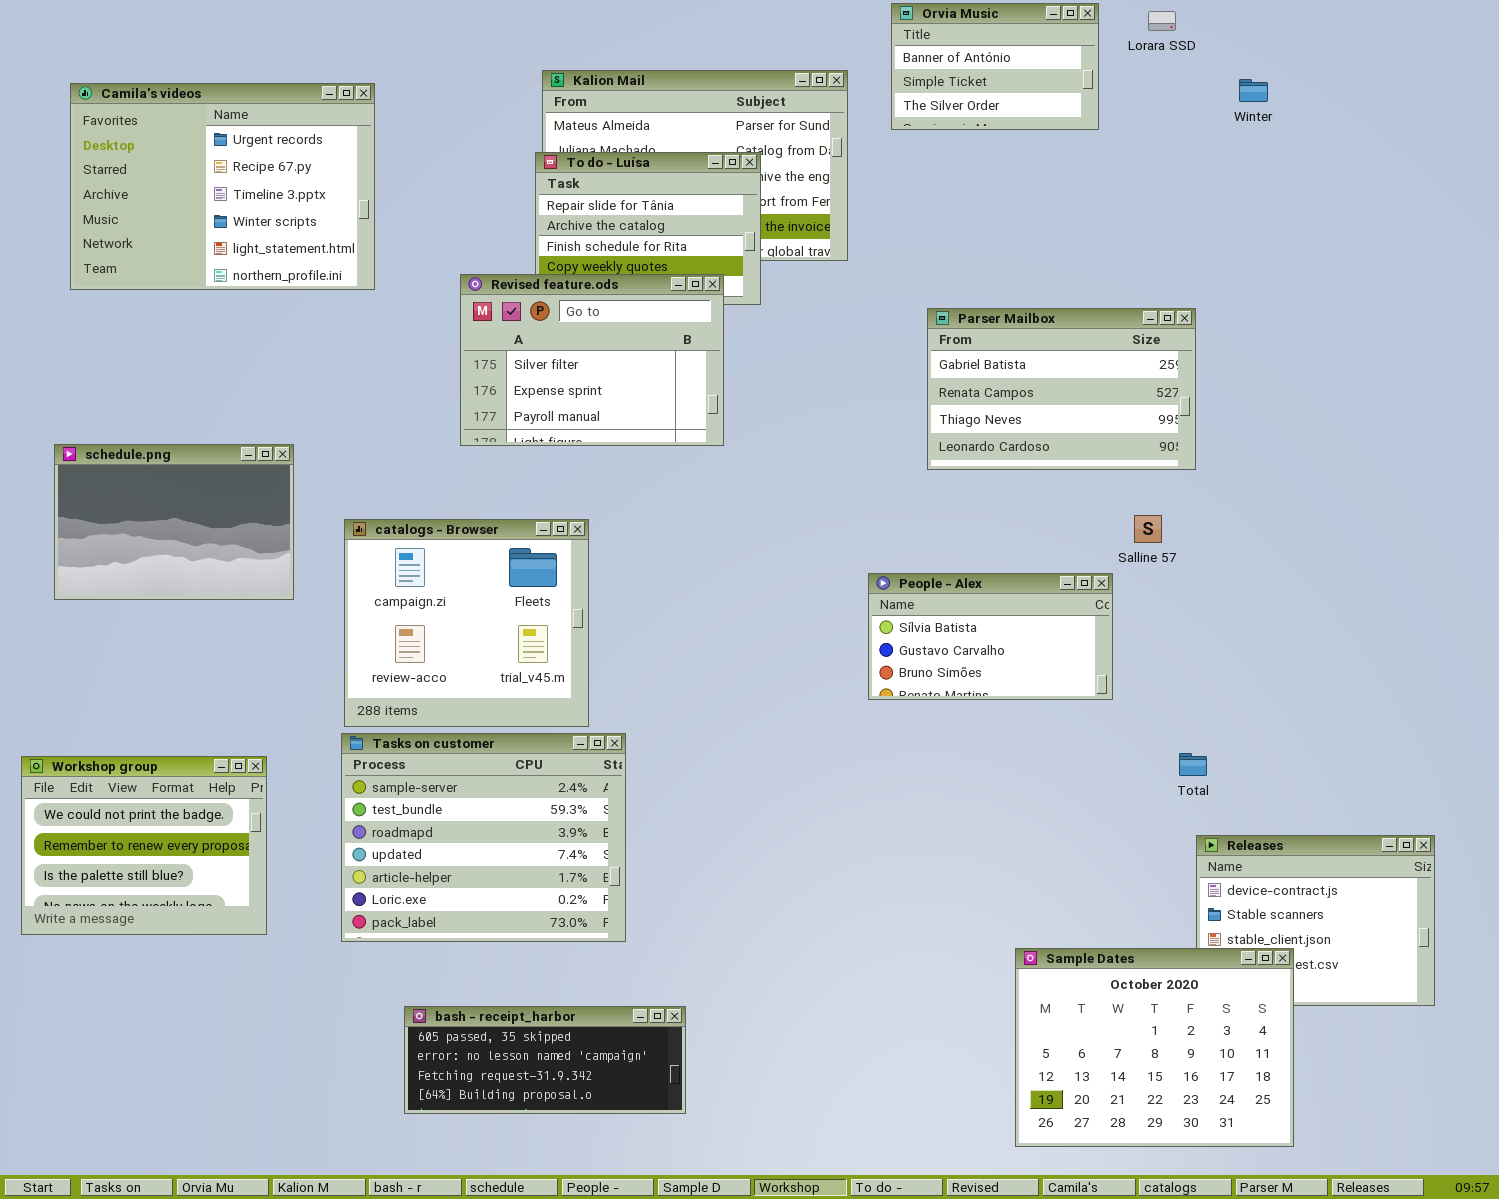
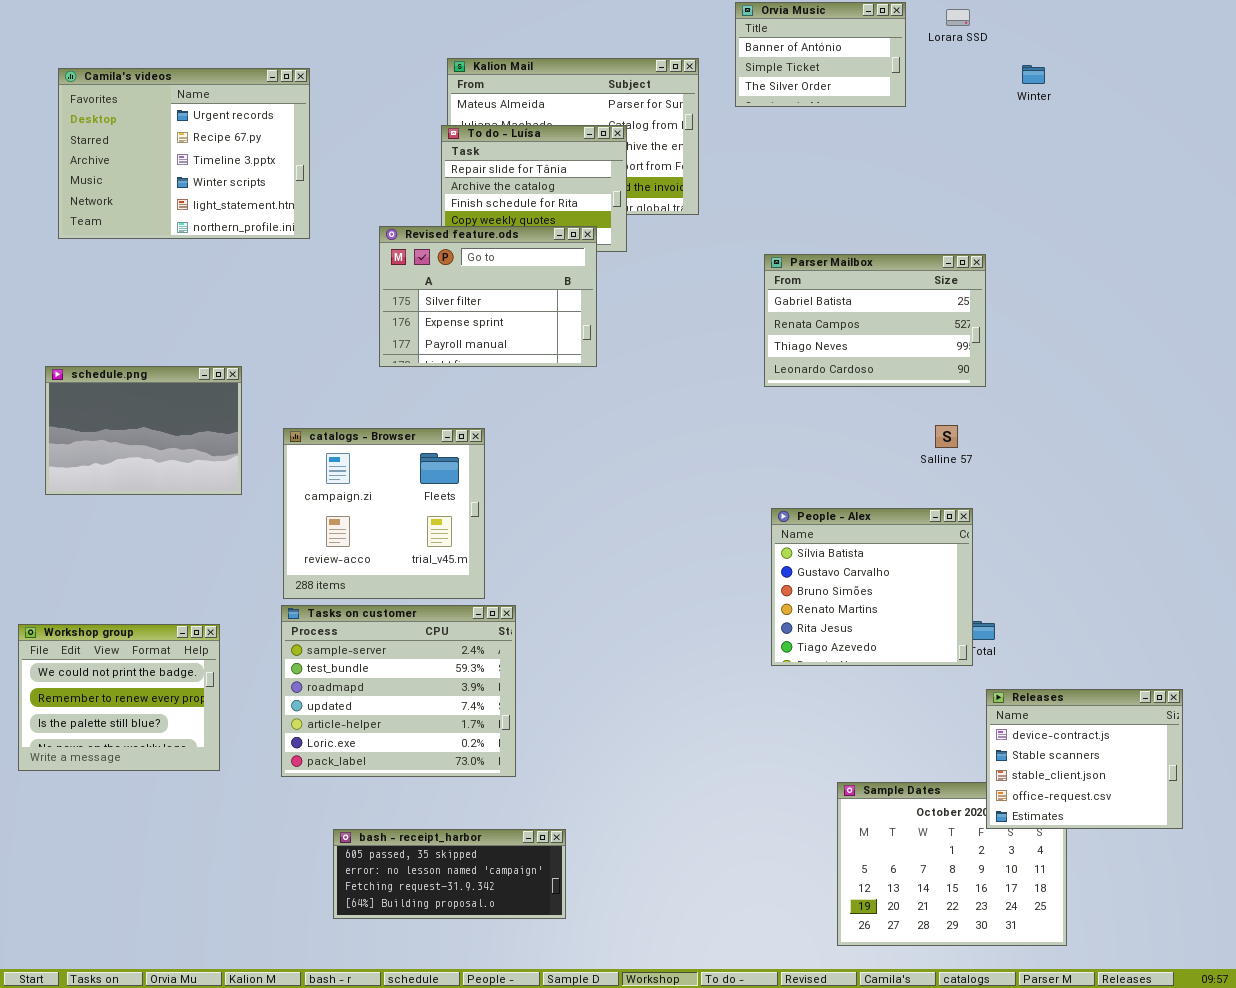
People - Alex: [868,573,1113,700] -> [771,508,973,666], moved, resized
Releases: [1196,835,1435,1006] -> [986,689,1183,829], raised

